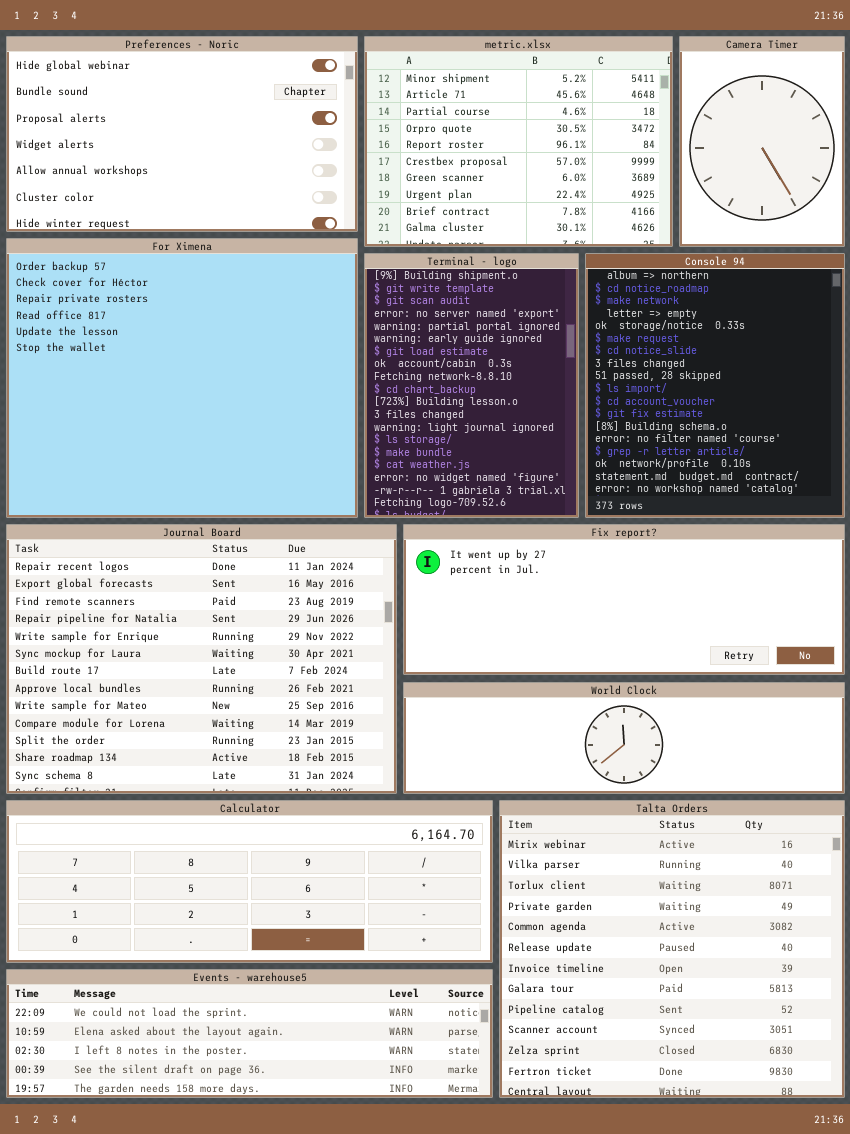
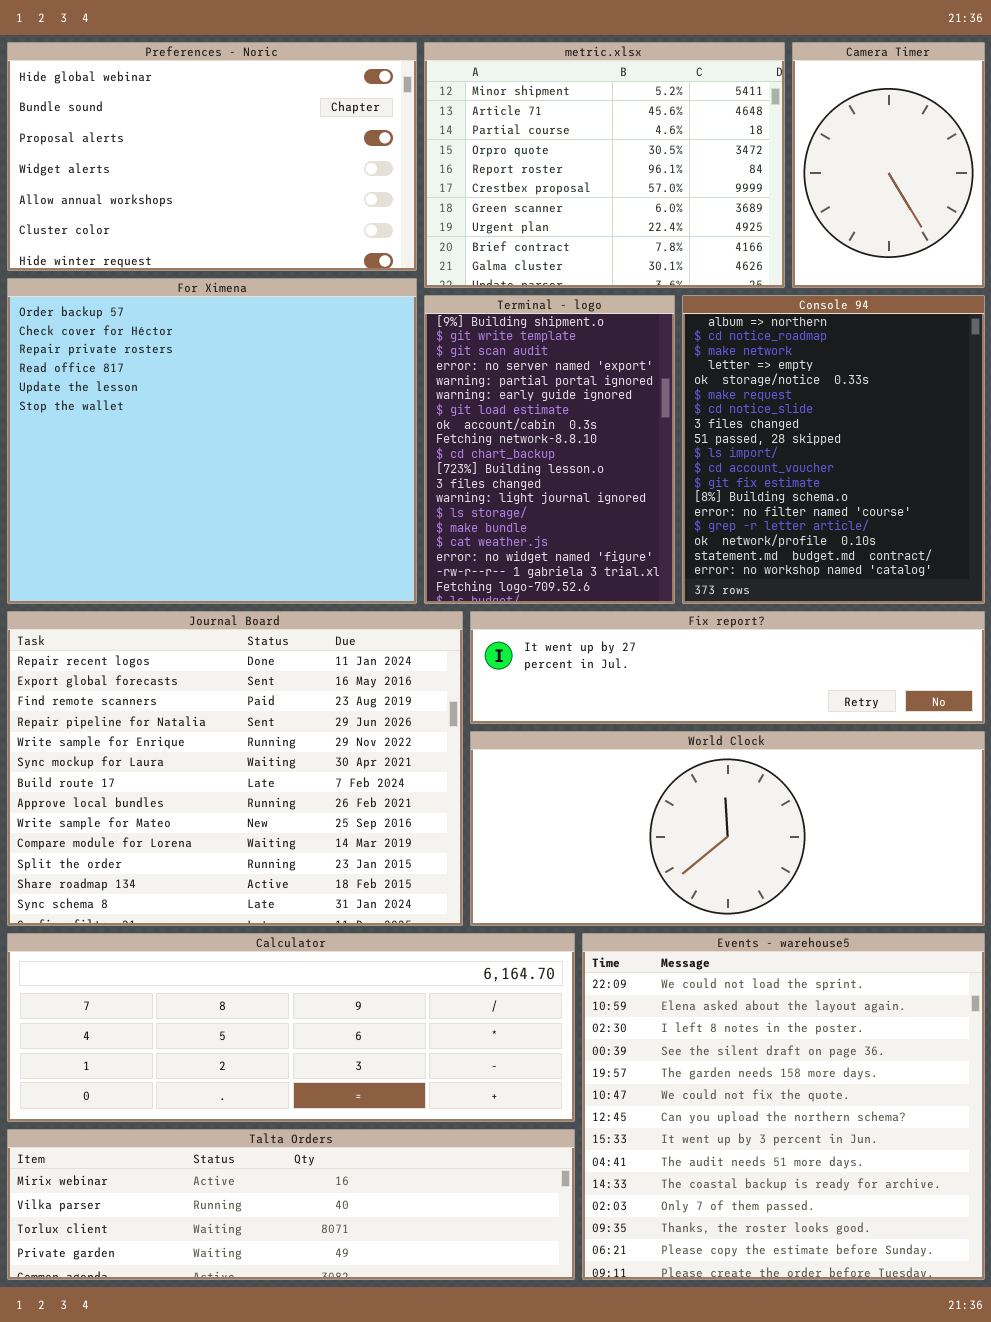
Fix report?: [403,524,845,675] -> [470,611,985,724], resized
World Clock: [403,682,845,794] -> [470,731,985,926], resized
Talta Orders: [499,800,845,1098] -> [7,1129,575,1280], moved, resized
Events - warehouse5: [6,969,493,1098] -> [582,933,985,1280], moved, resized

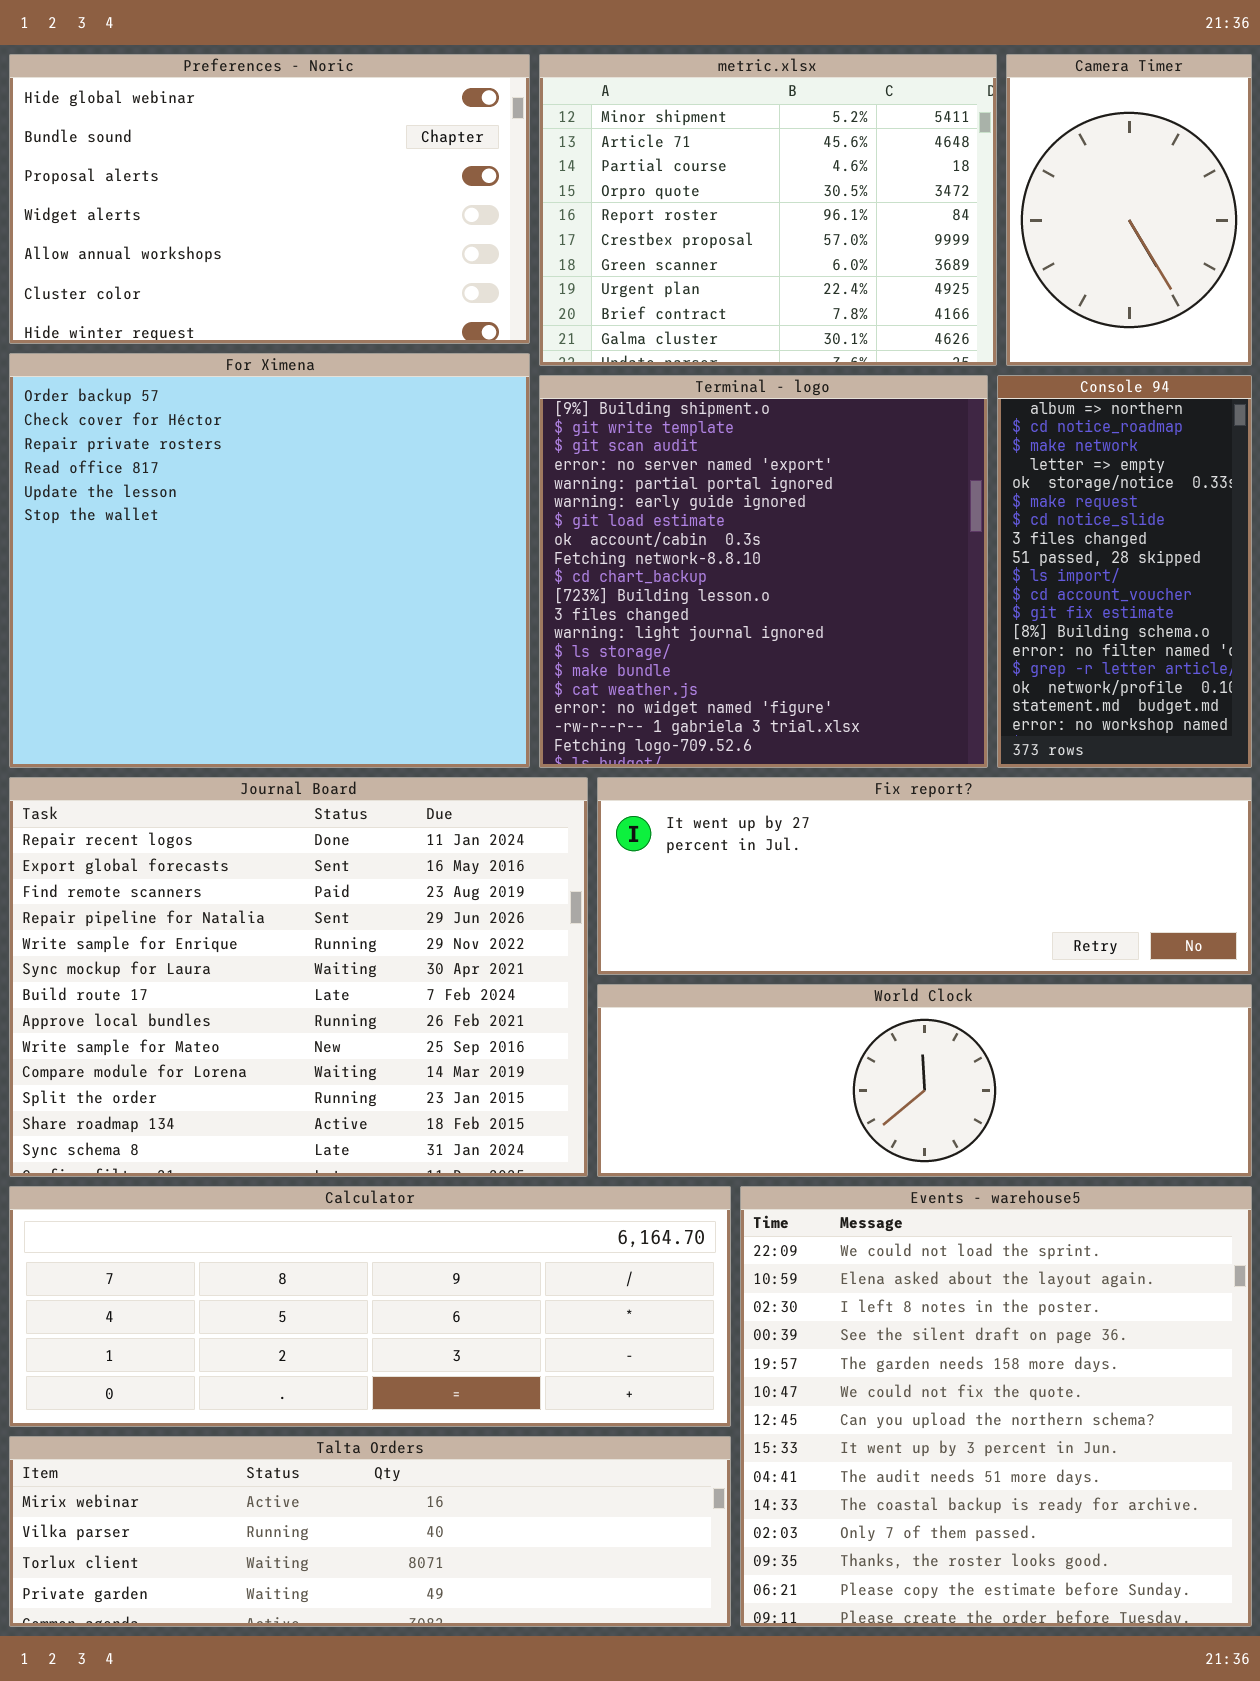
Terminal - logo: [424,295,675,604] -> [539,375,988,768], resized
Console 94: [682,295,985,604] -> [997,375,1252,768], resized
Fix report?: [470,611,985,724] -> [597,777,1252,975], resized
World Clock: [470,731,985,926] -> [597,984,1252,1177], resized

